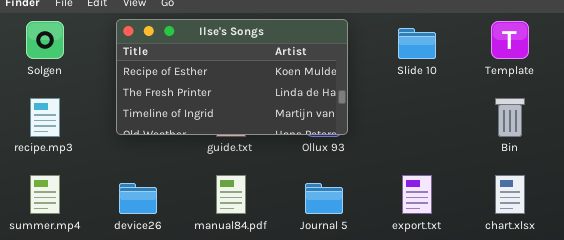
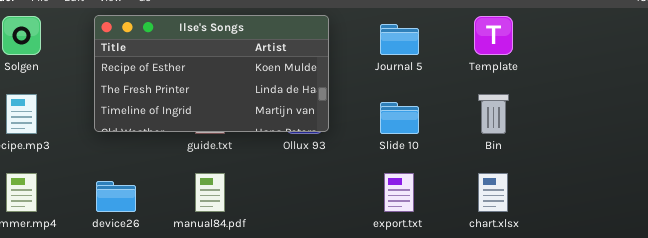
Slide 10: [398,28,436,59] -> [380,102,419,134], moved
Journal 5: [305,183,343,214] -> [380,24,419,55], moved

